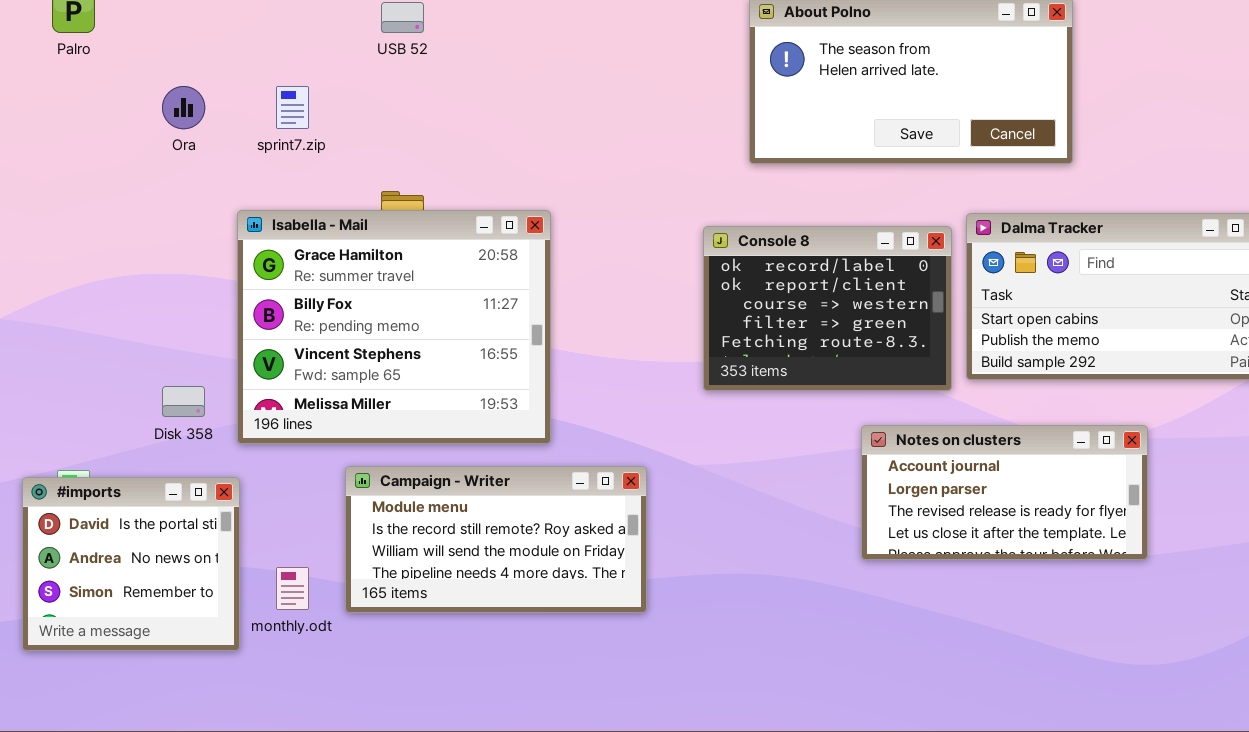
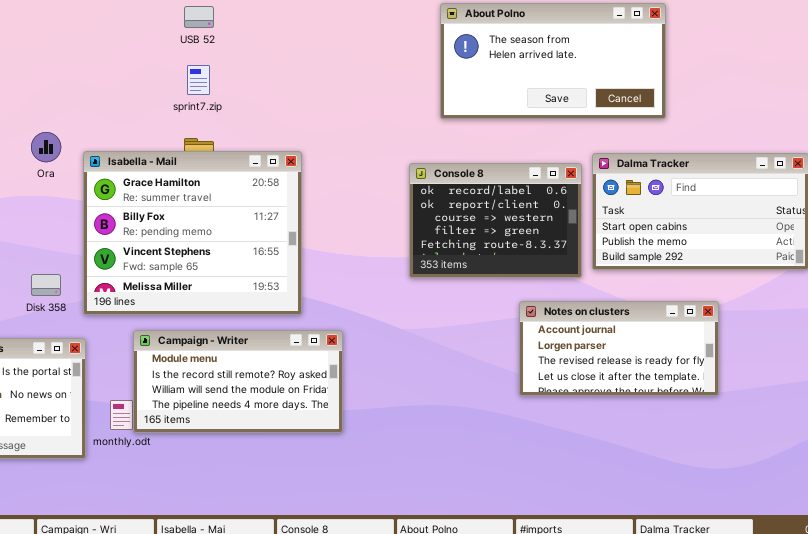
Ora: [162,86,205,129] -> [31,132,61,162], moved
sprint7.zip: [276,86,309,129] -> [187,65,210,95], moved
Campaign - Writer: [345,466,647,613] -> [133,330,343,433], moved

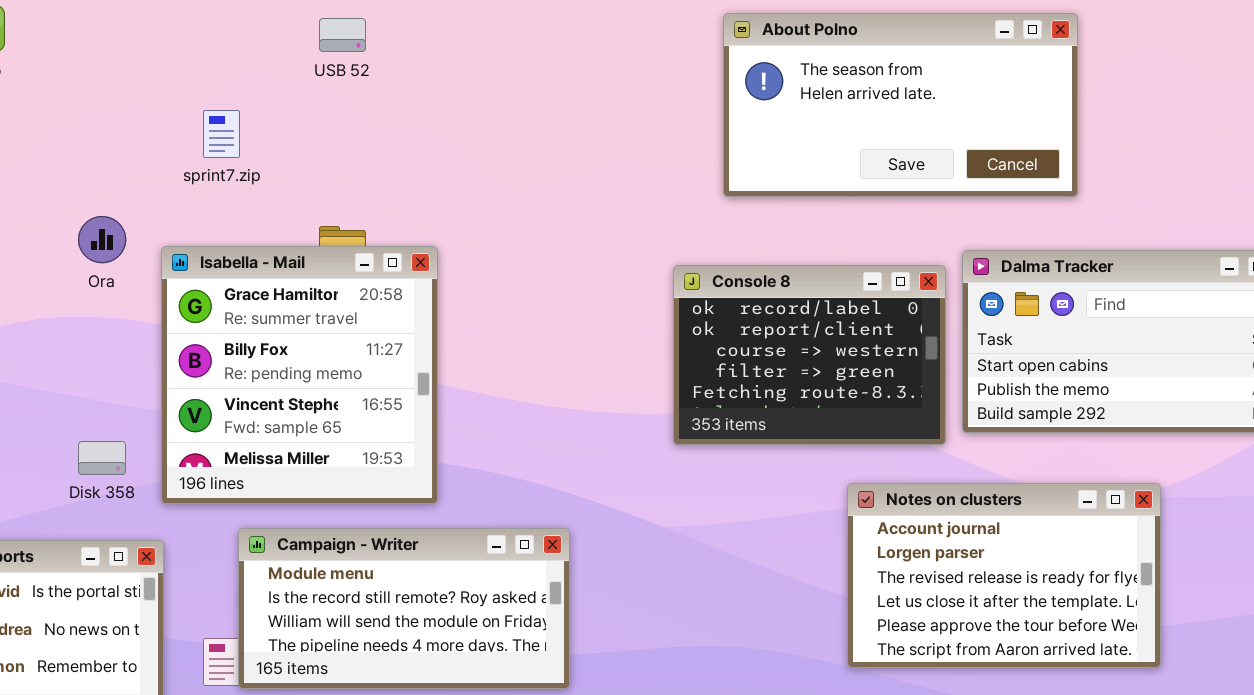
sprint7.zip: [187,65,210,95] -> [203,110,240,158], moved
Isabella - Mail: [83,151,302,315] -> [161,246,438,504], resized
Notes on clusters: [519,301,719,396] -> [847,483,1161,668], resized

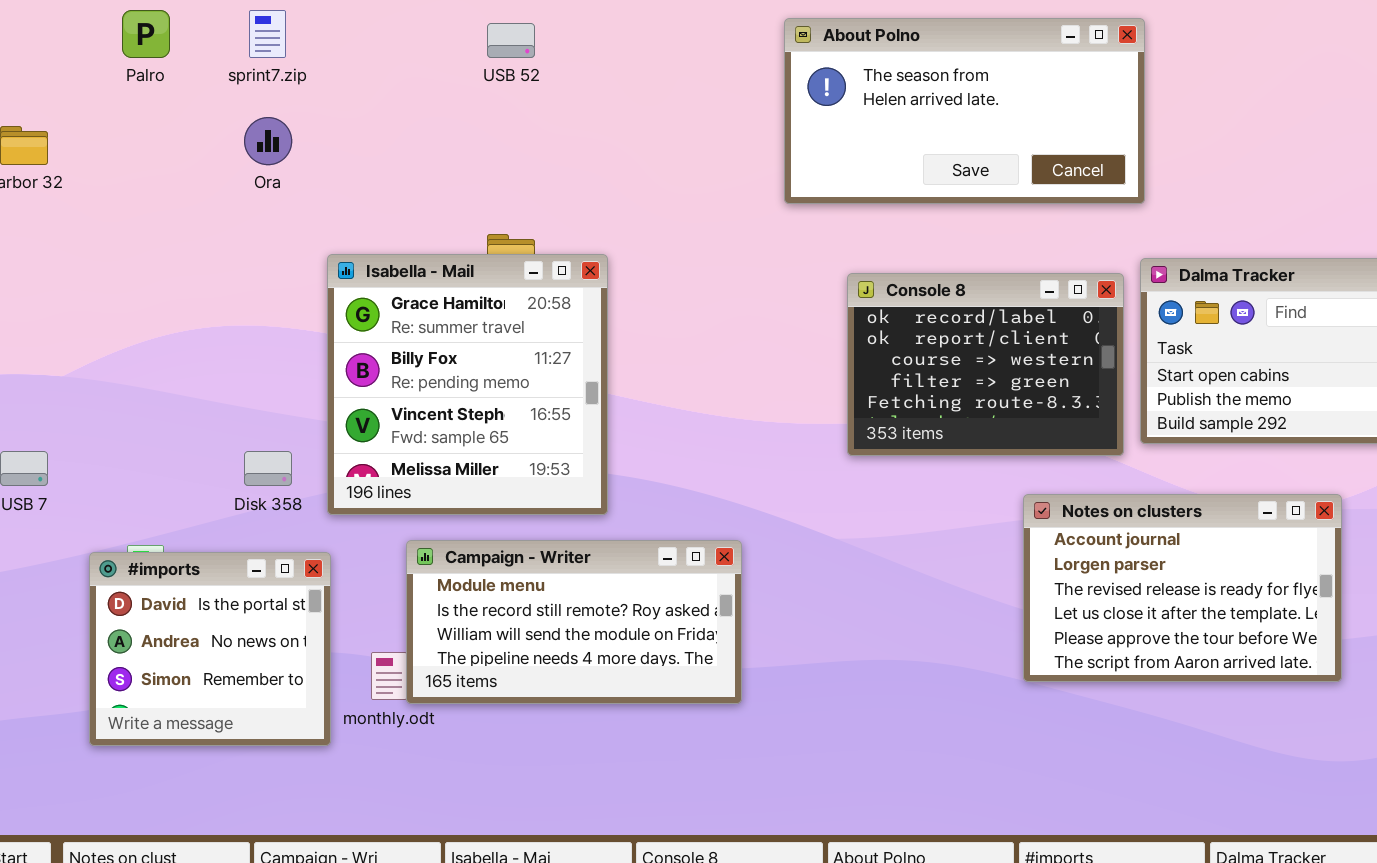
About Polno: [723,13,1078,197] -> [784,18,1145,204], moved
sprint7.zip: [203,110,240,158] -> [249,10,286,58], moved
Ora: [78,216,126,263] -> [244,117,292,165], moved

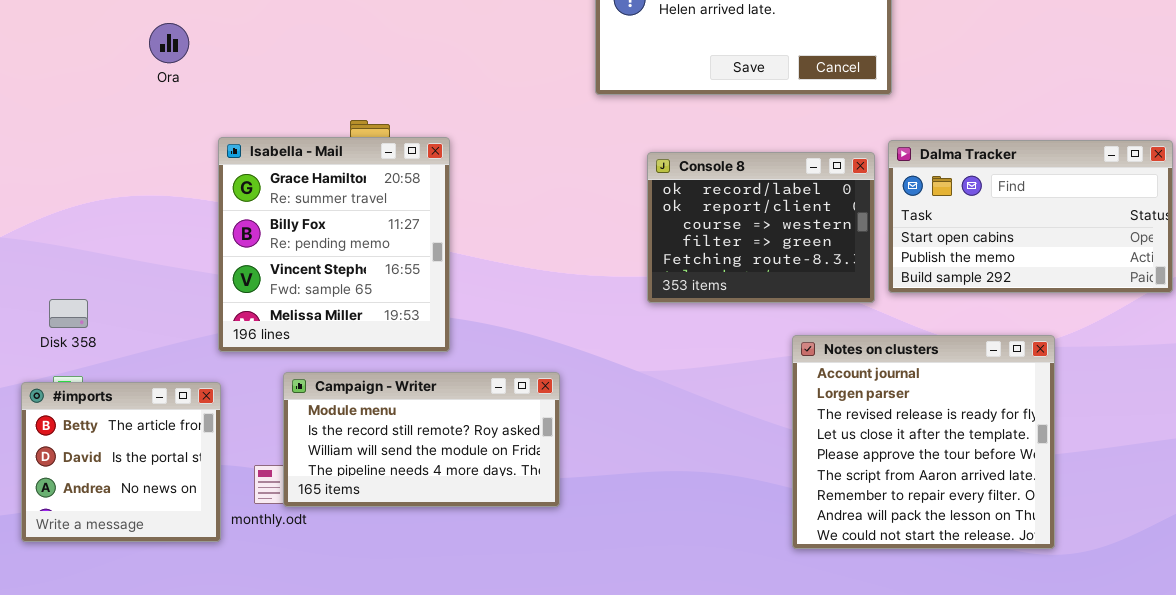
Disk 358: [244,451,292,486] -> [49,299,88,328], moved
Notes on clusters: [1023,494,1342,682] -> [792,335,1055,549], resized
#imports: [89,552,331,746] -> [21,382,221,542], scrolled up 1 row

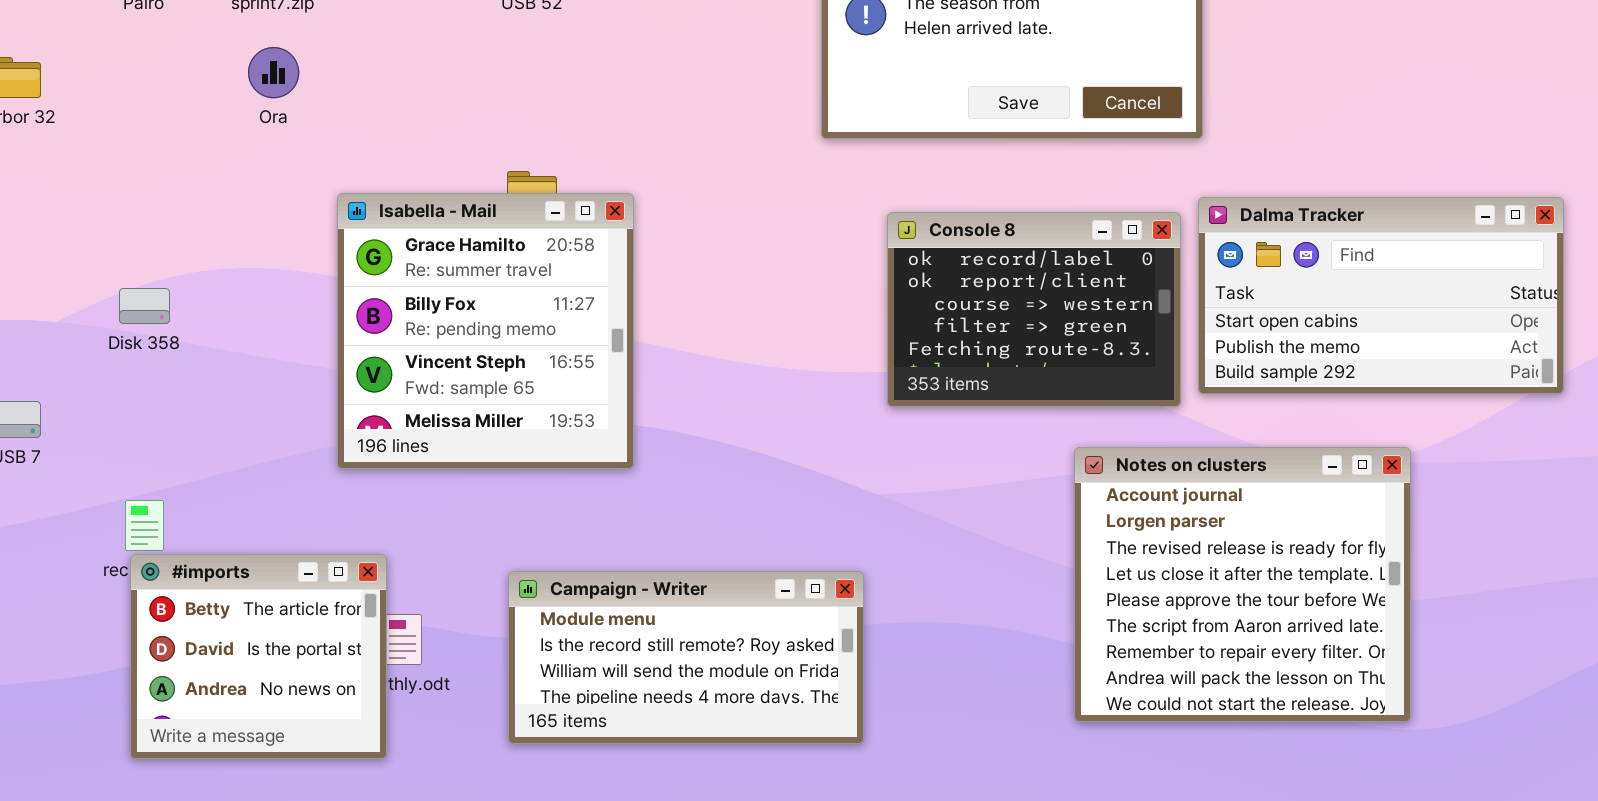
Disk 358: [49,299,88,328] -> [119,288,170,324], moved
Campaign - Writer: [283,372,560,507] -> [508,571,864,744], moved
#imports: [21,382,221,542] -> [130,554,387,759], moved

